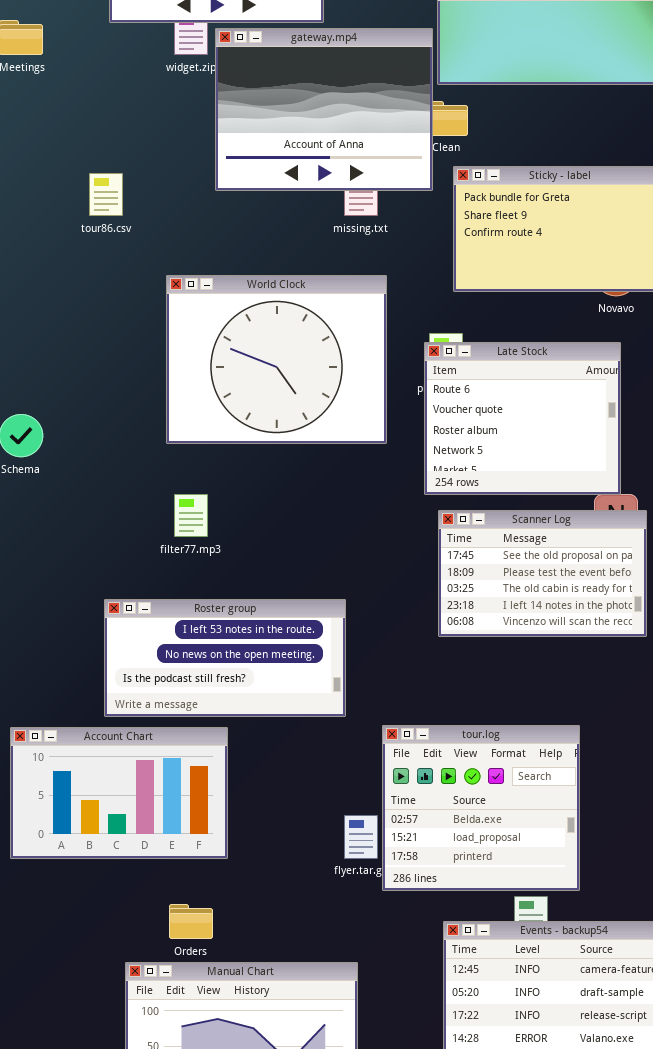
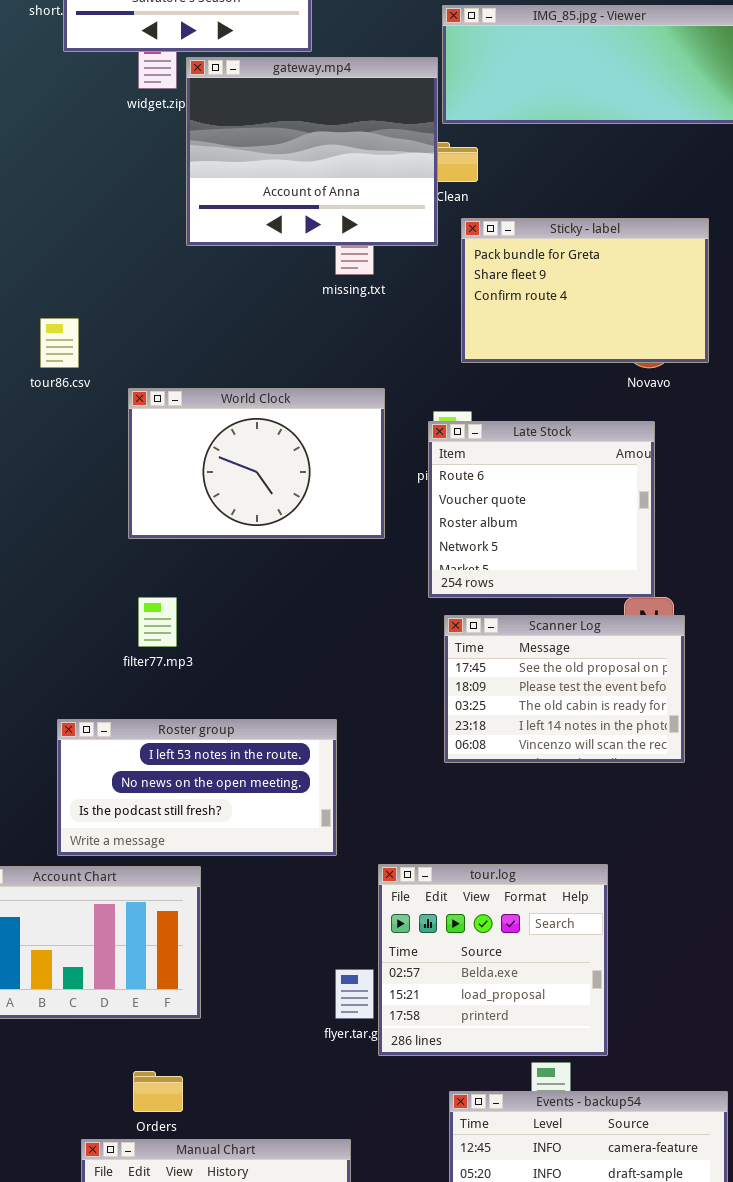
tour86.csv: [89,173,123,216] -> [40,318,79,368], moved
World Clock: [166,275,387,444] -> [128,388,385,539], resized

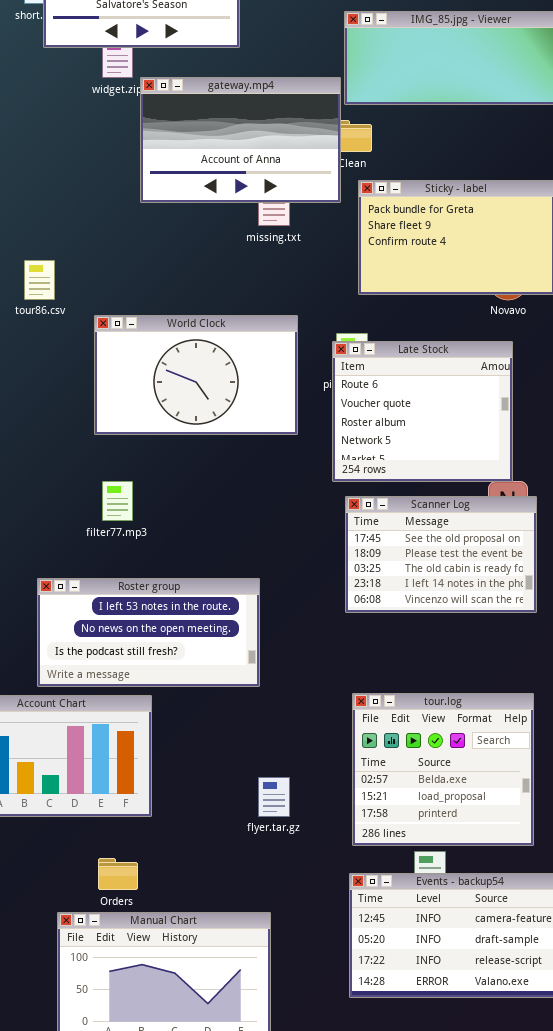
gateway.mp4: [186,57,438,246] -> [140,77,341,203], resized
tour.log: [378,864,608,1056] -> [352,693,534,846], moved

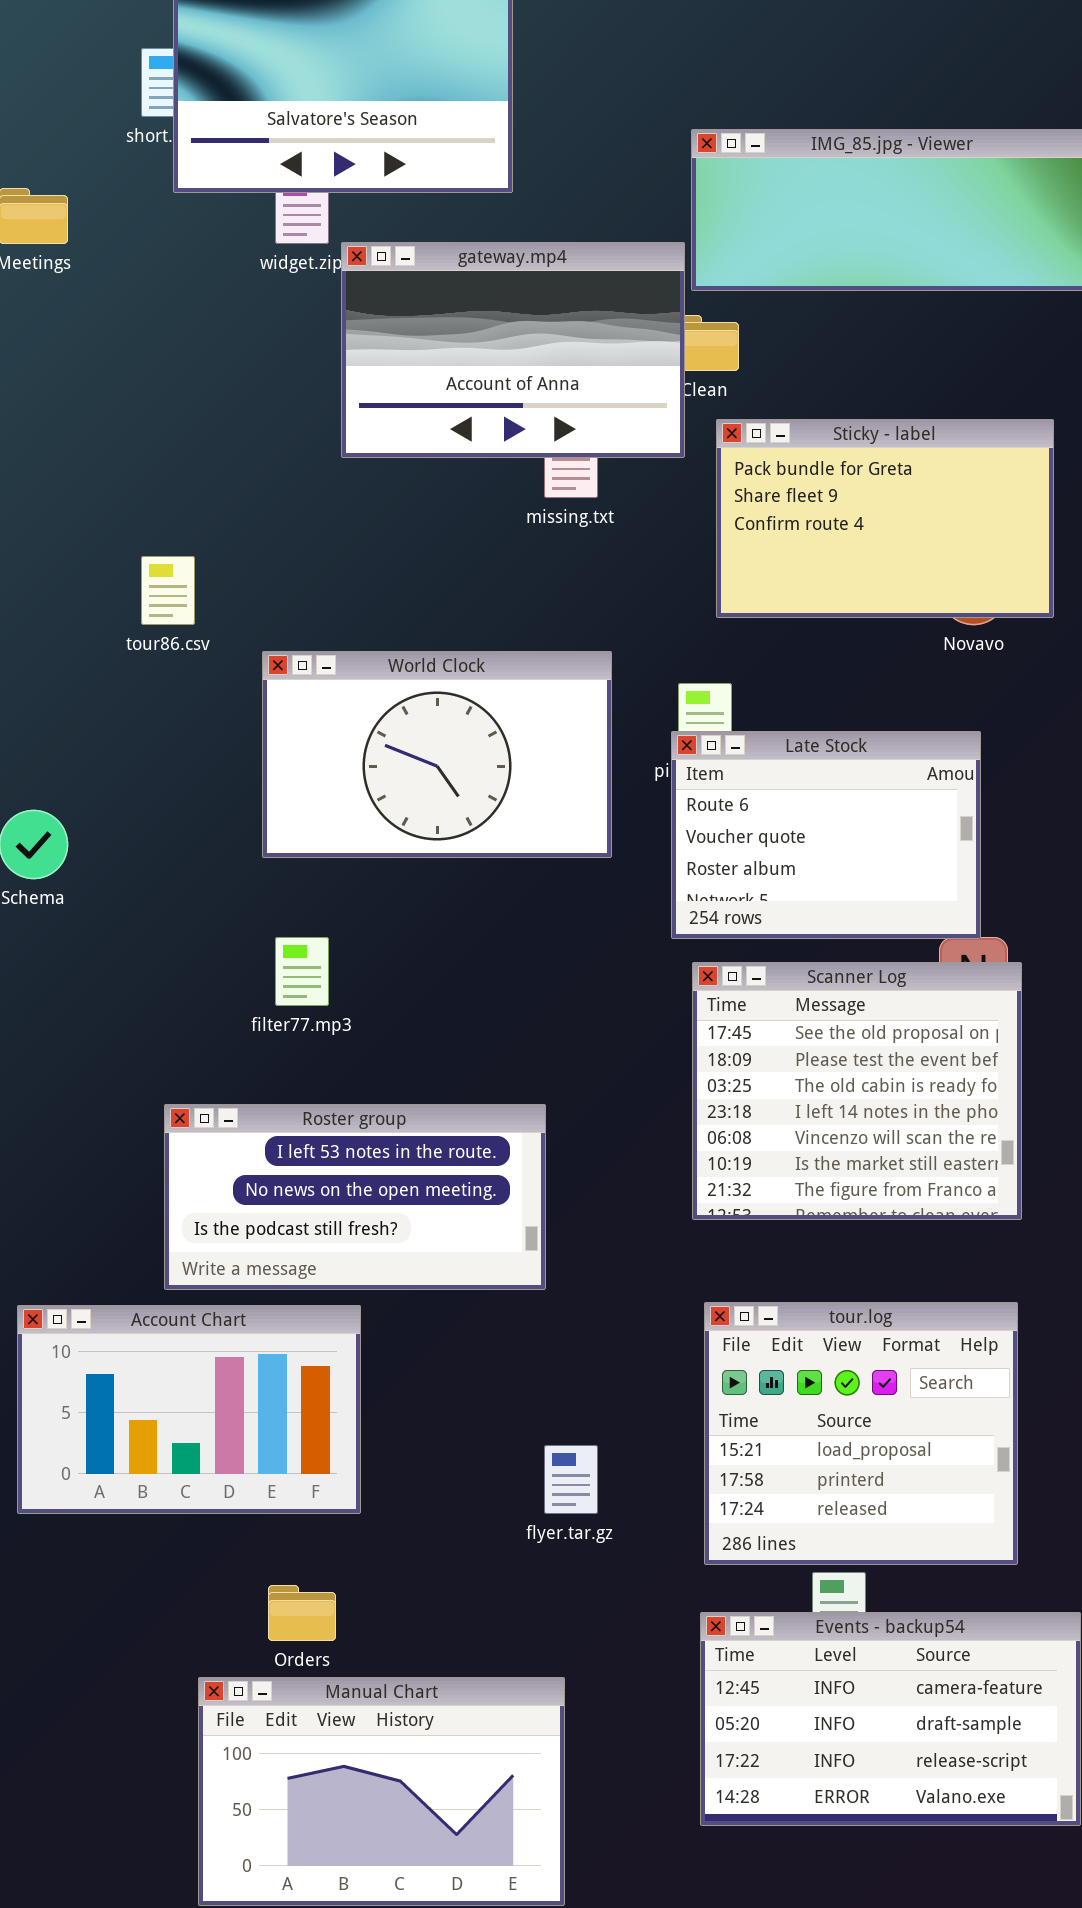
Late Stock: [332,341,513,482] -> [671,731,981,939], resized
Scanner Log: [345,496,537,613] -> [692,962,1022,1220], resized
tour.log: [352,693,534,846] -> [704,1302,1018,1565], scrolled down 1 row

